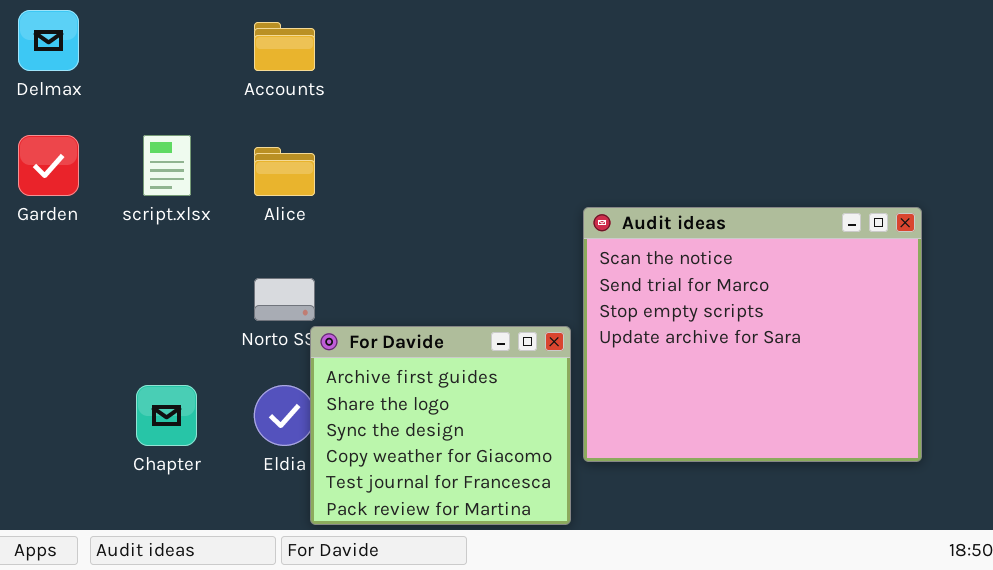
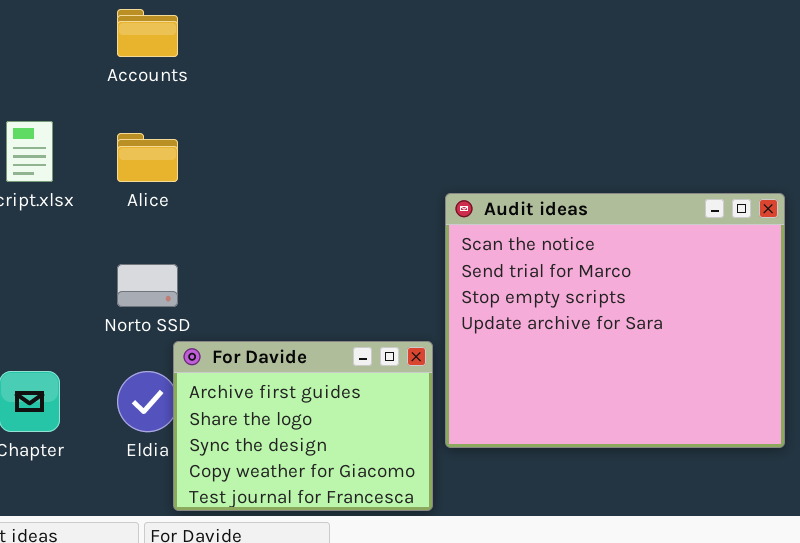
For Davide: [310,326,571,525] -> [173,341,433,511], resized

